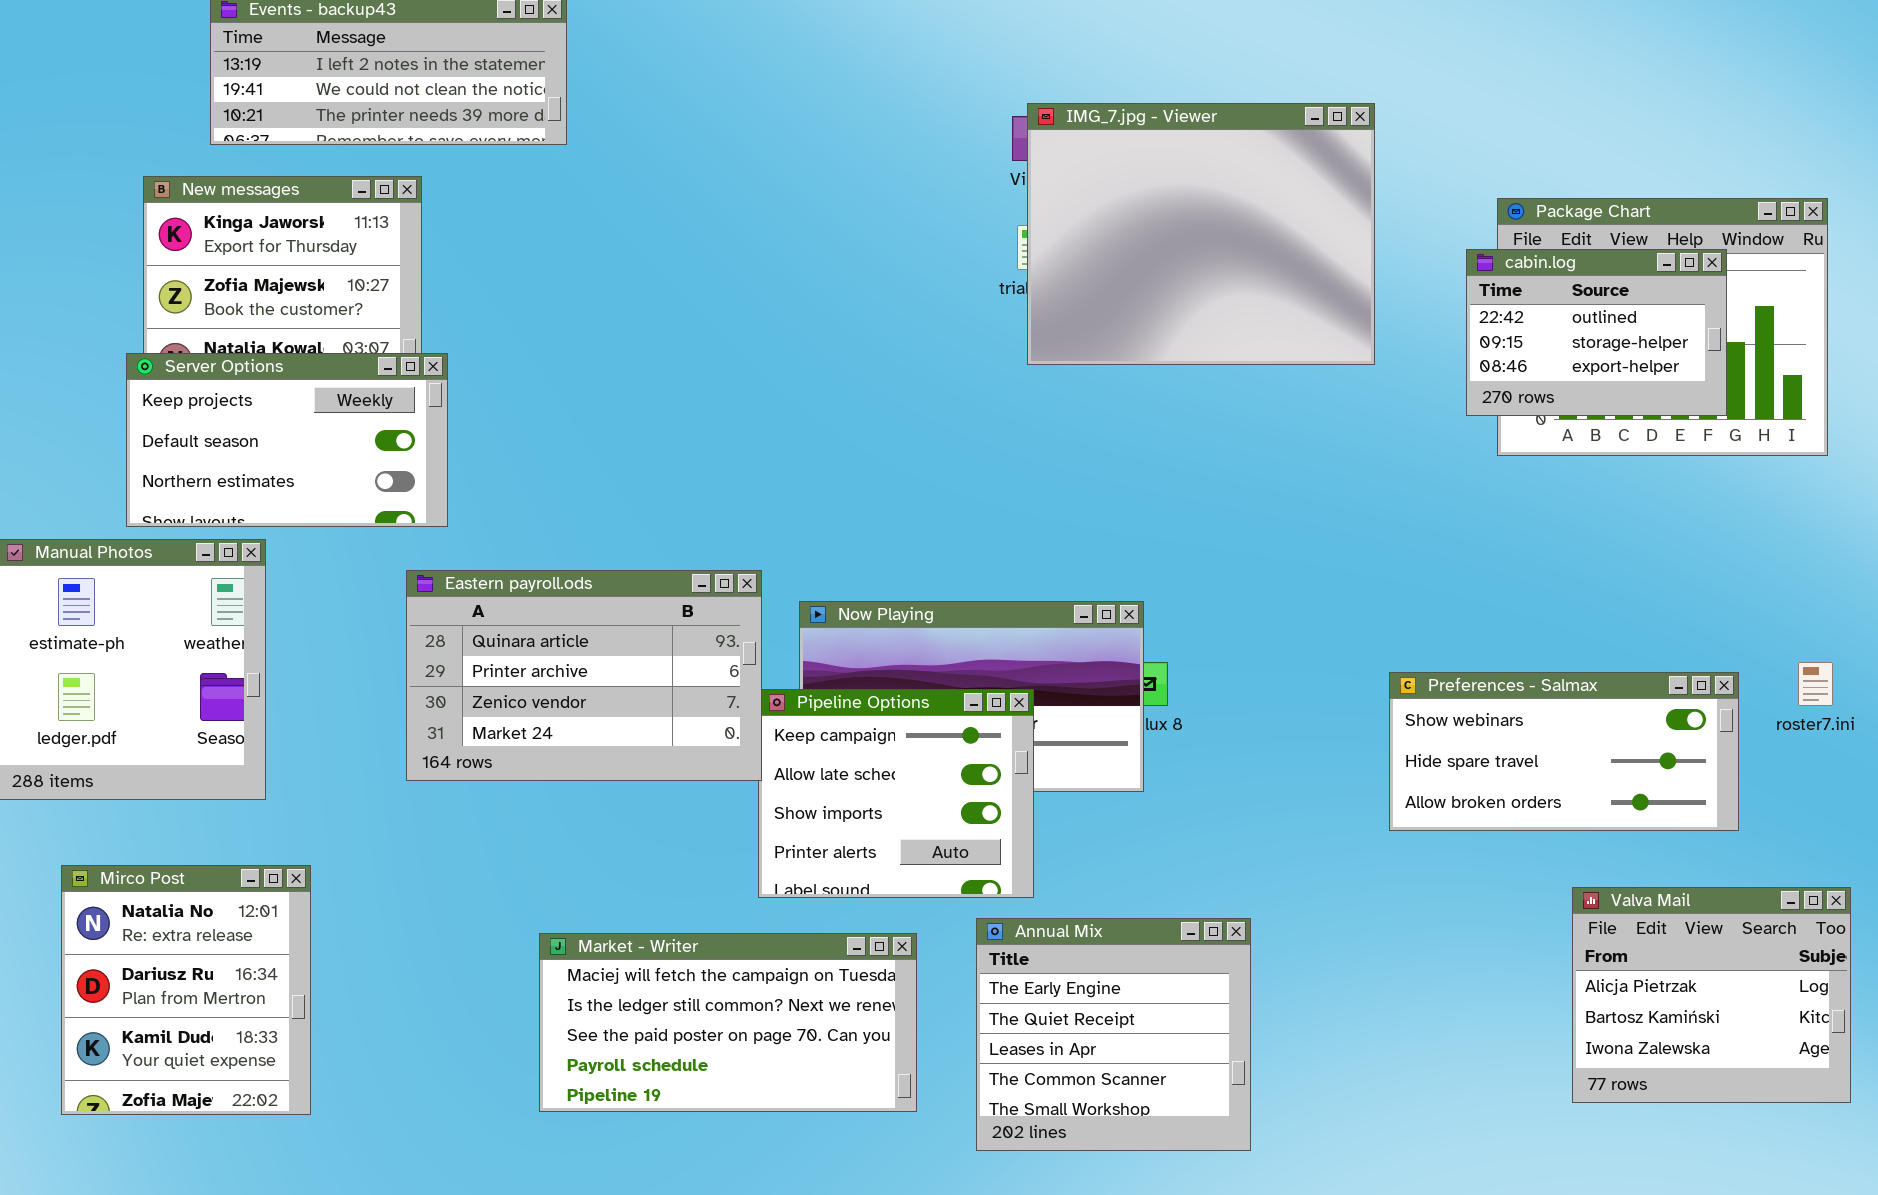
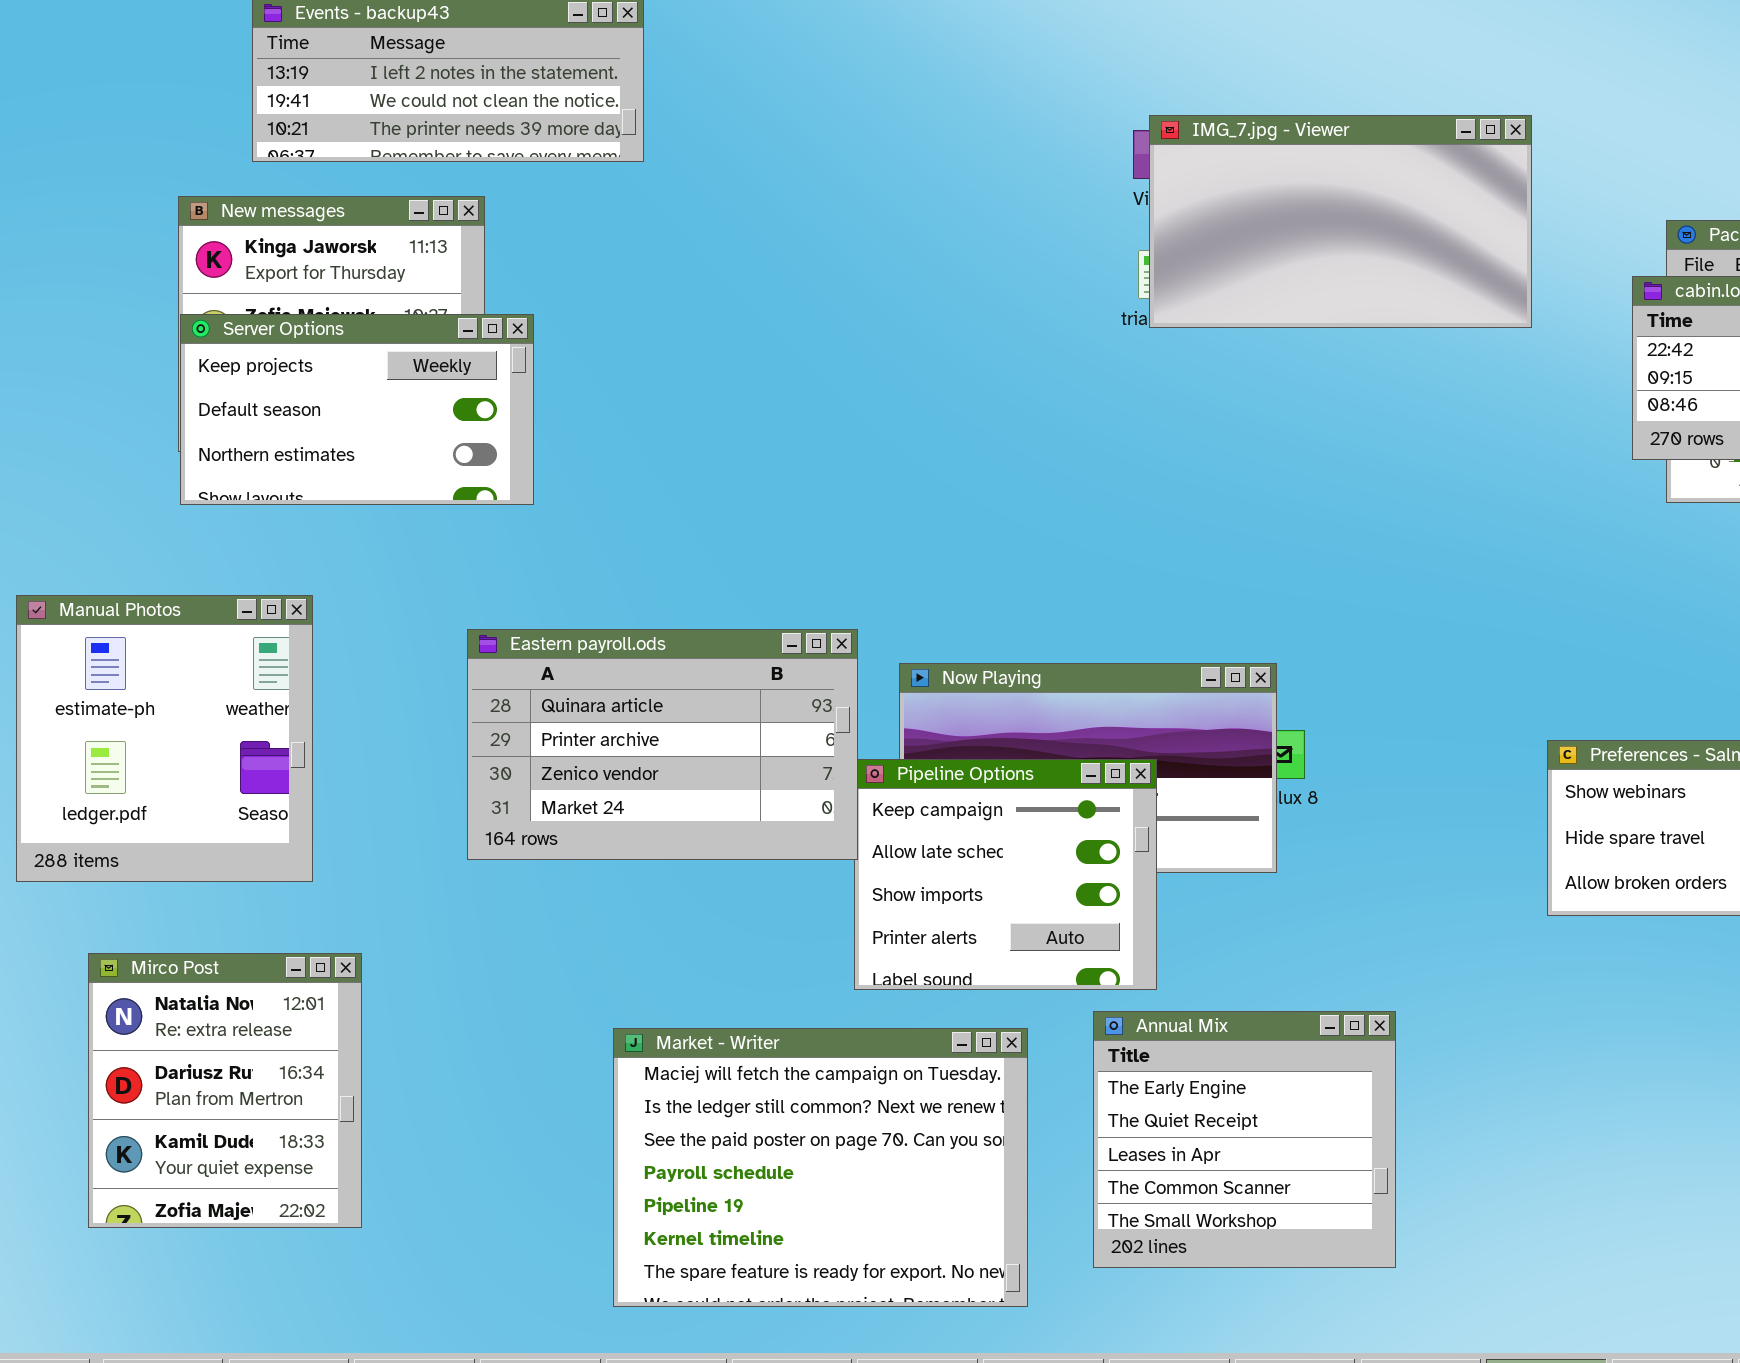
IMG_7.jpg - Viewer: [1027,103,1375,365] -> [1149,115,1532,328], resized
Server Options: [126,353,448,527] -> [180,314,534,505], moved
Market - Writer: [539,933,917,1112] -> [613,1028,1028,1307], resized

